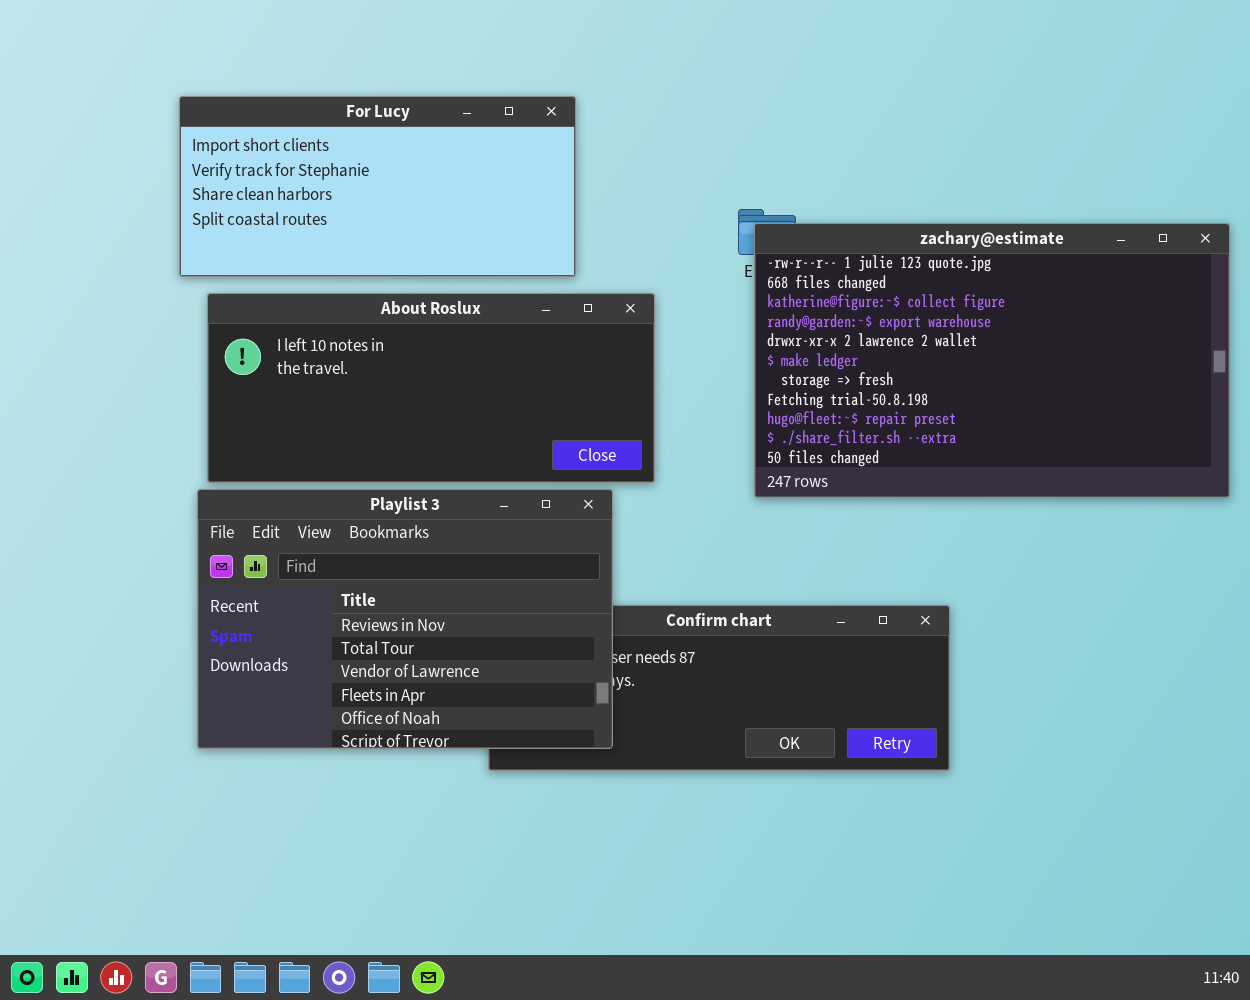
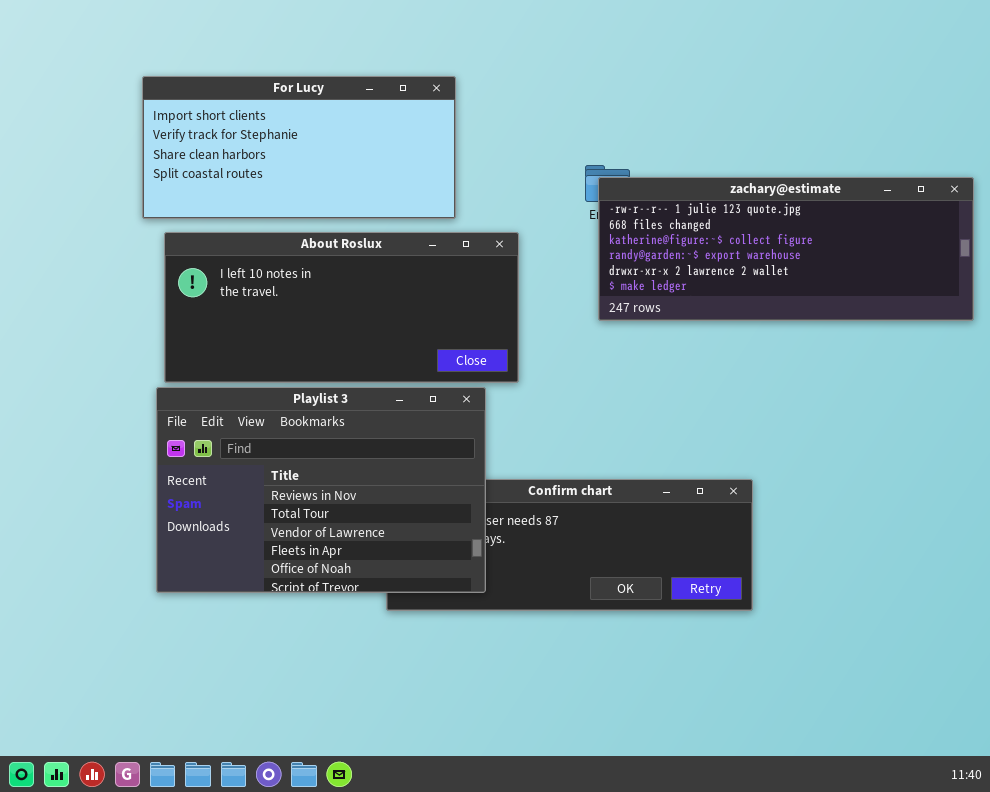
zachary@estimate: [754,223,1230,498] -> [598,177,974,321], resized

